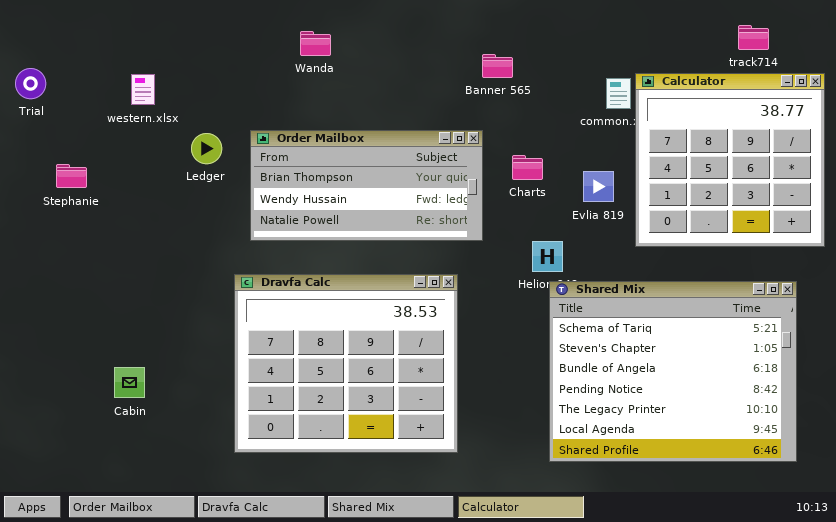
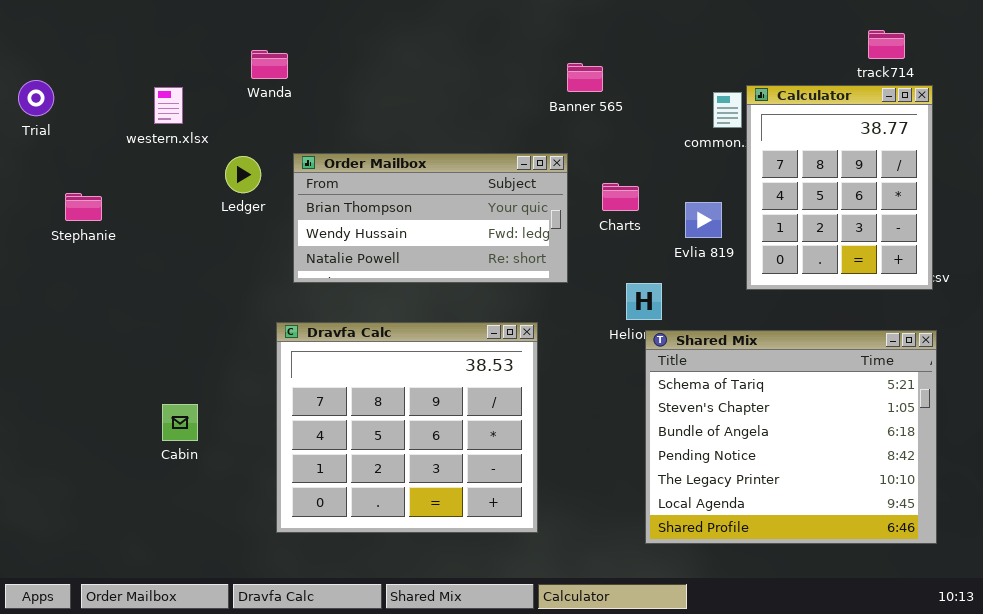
Wanda: [300,31,331,56] -> [251,50,288,79], moved
Calculator: [635,73,825,247] -> [746,85,933,290], resized
Cabin: [114,367,145,398] -> [162,404,198,441], moved

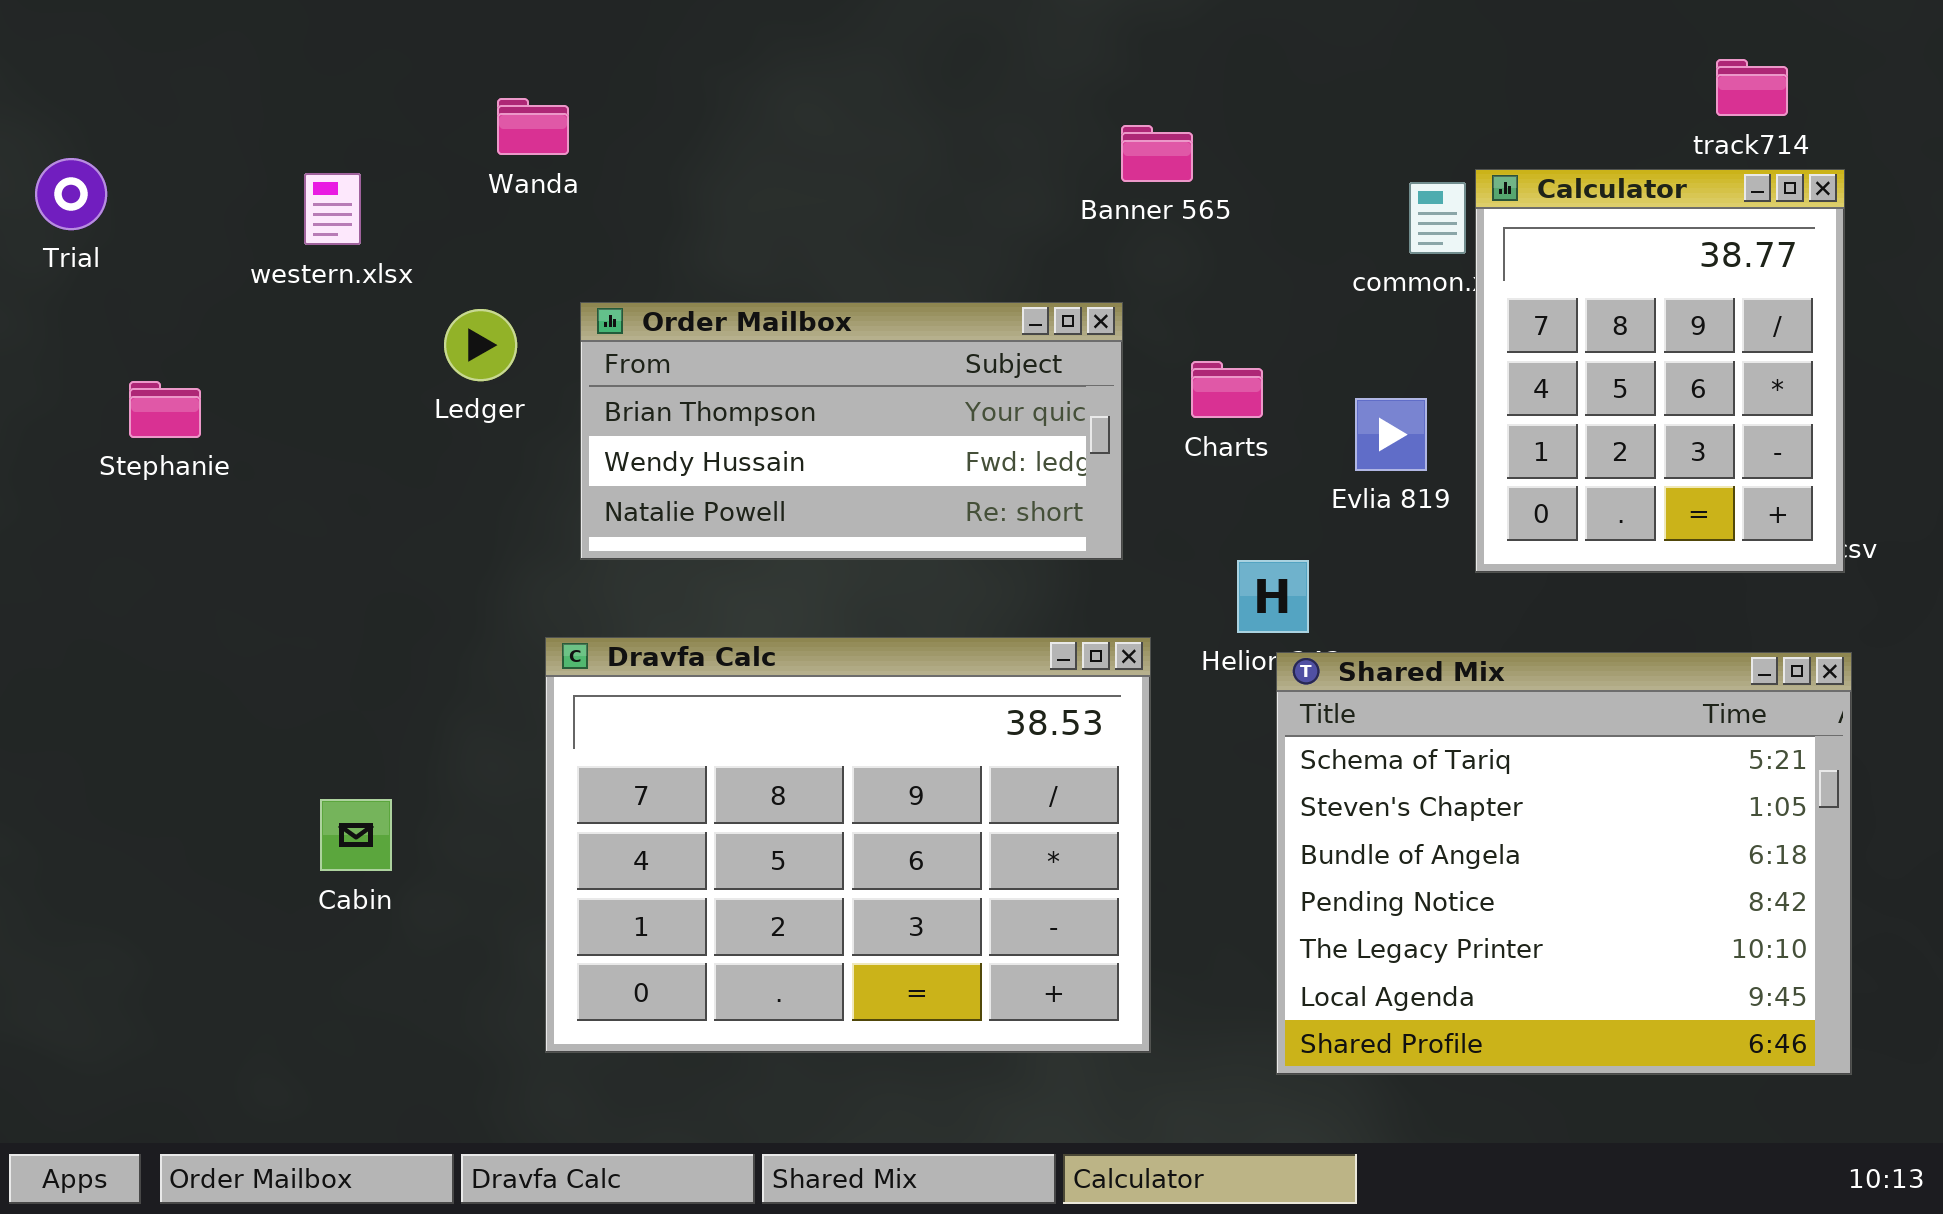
Dravfa Calc: [276,322,538,533] -> [545,637,1151,1053], resized

